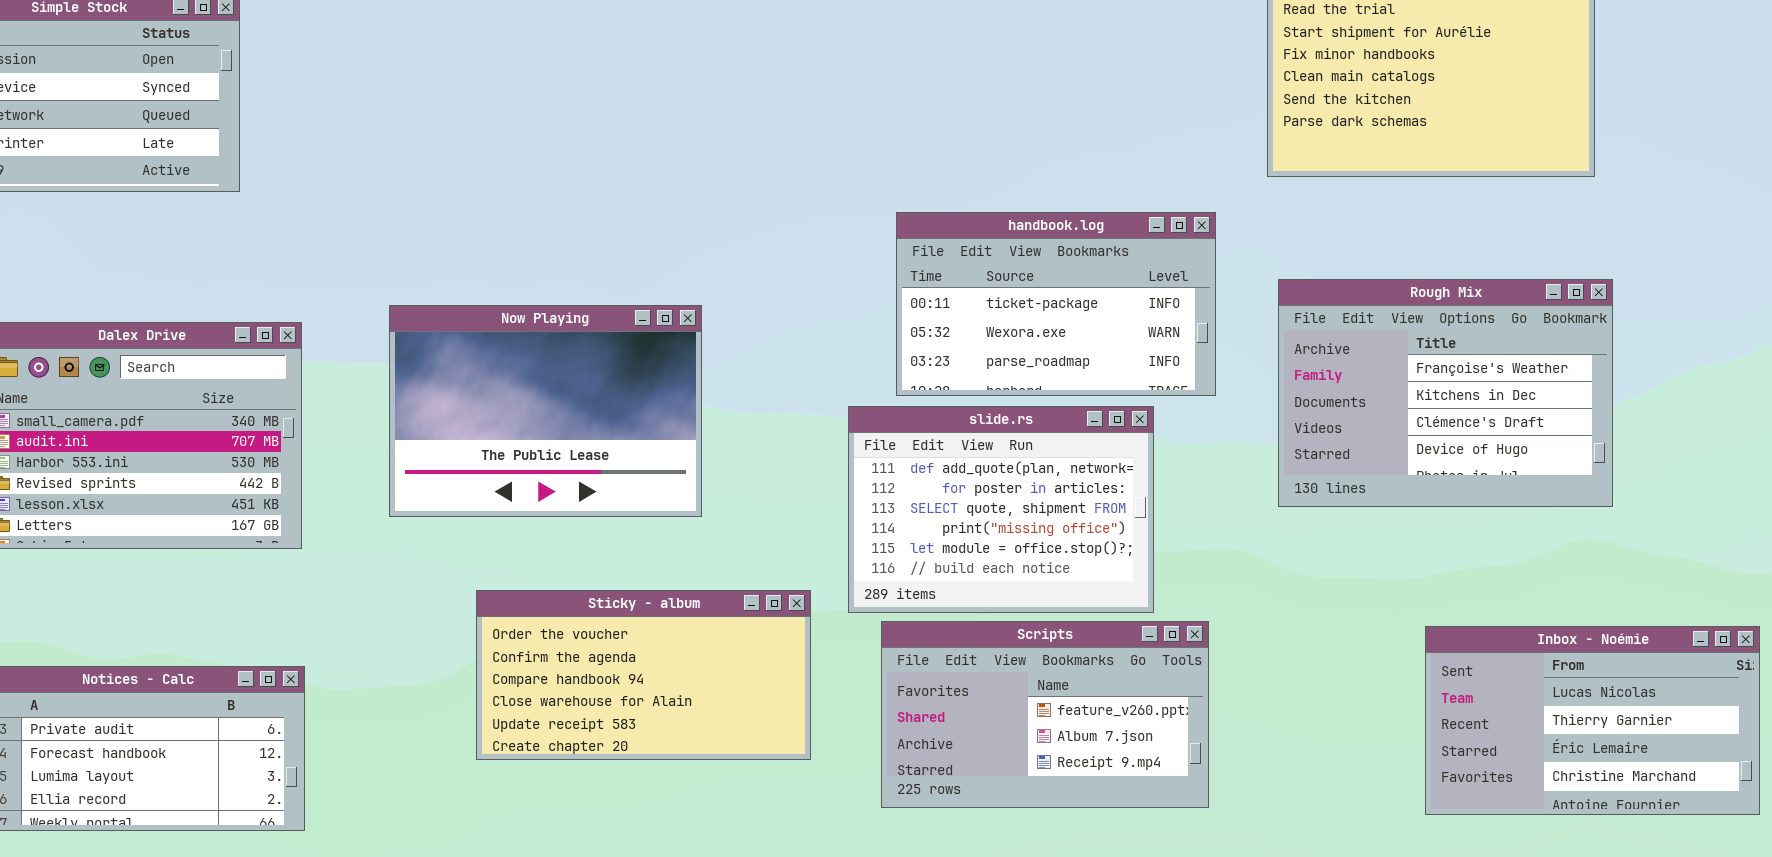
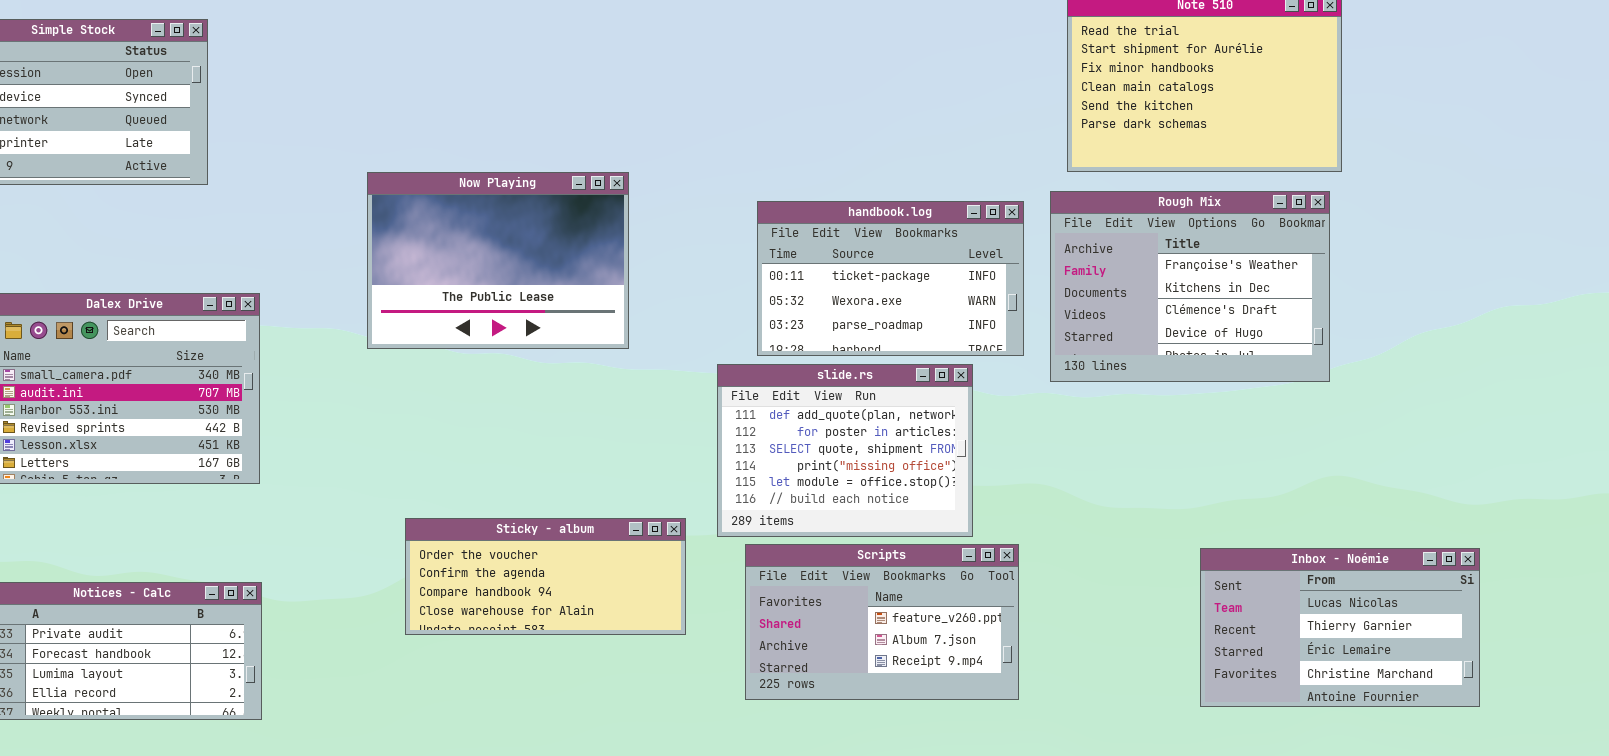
Rough Mix: [1278,279,1613,507] -> [1050,191,1330,382], moved
Now Playing: [389,305,702,517] -> [367,172,629,349], moved
Sticky - album: [476,590,811,760] -> [405,518,686,635], resized

